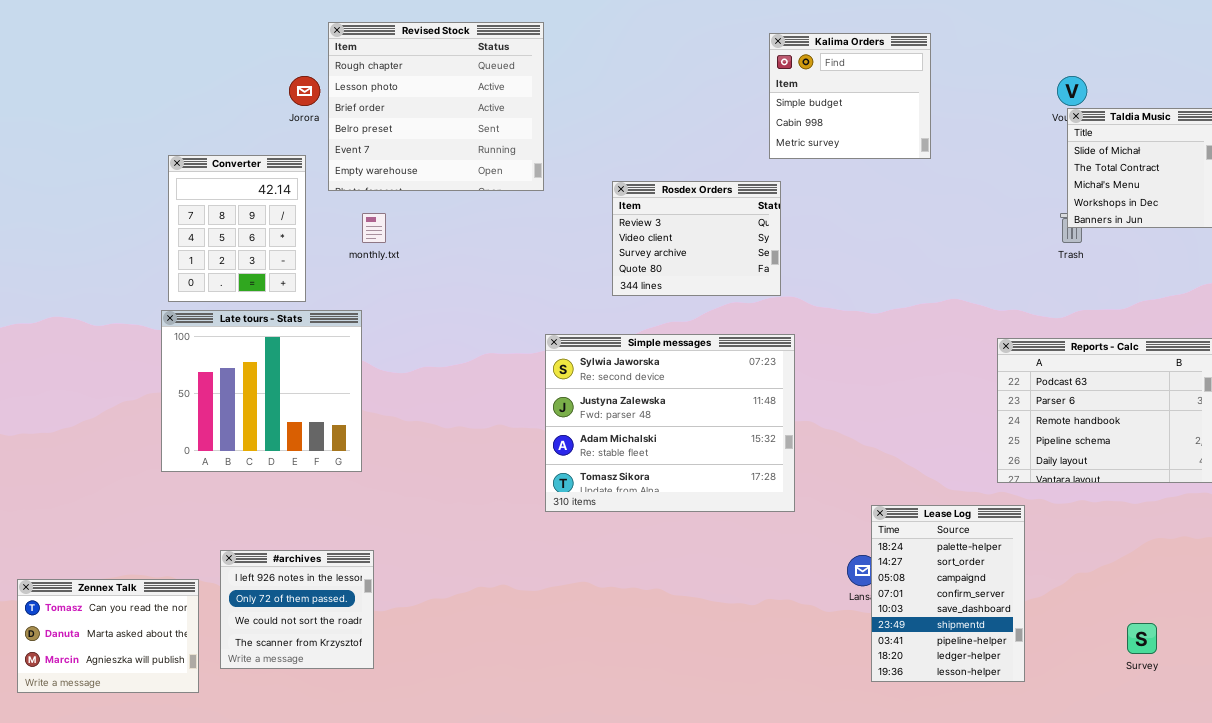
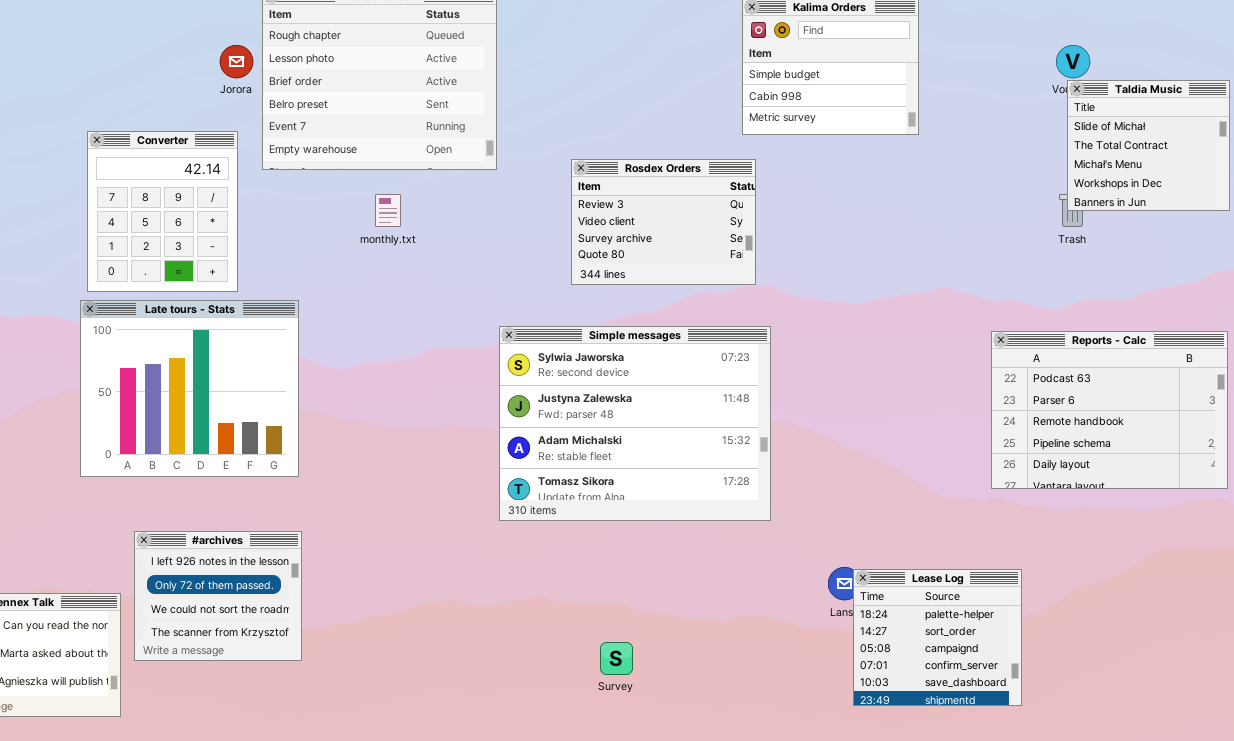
monthly.txt: [362,213,386,243] -> [375,194,401,227], moved
Lease Log: [871,505,1025,682] -> [853,569,1022,706], resized
#archives: [220,550,374,669] -> [134,531,302,661], moved
Survey: [1127,623,1157,654] -> [600,642,633,675], moved

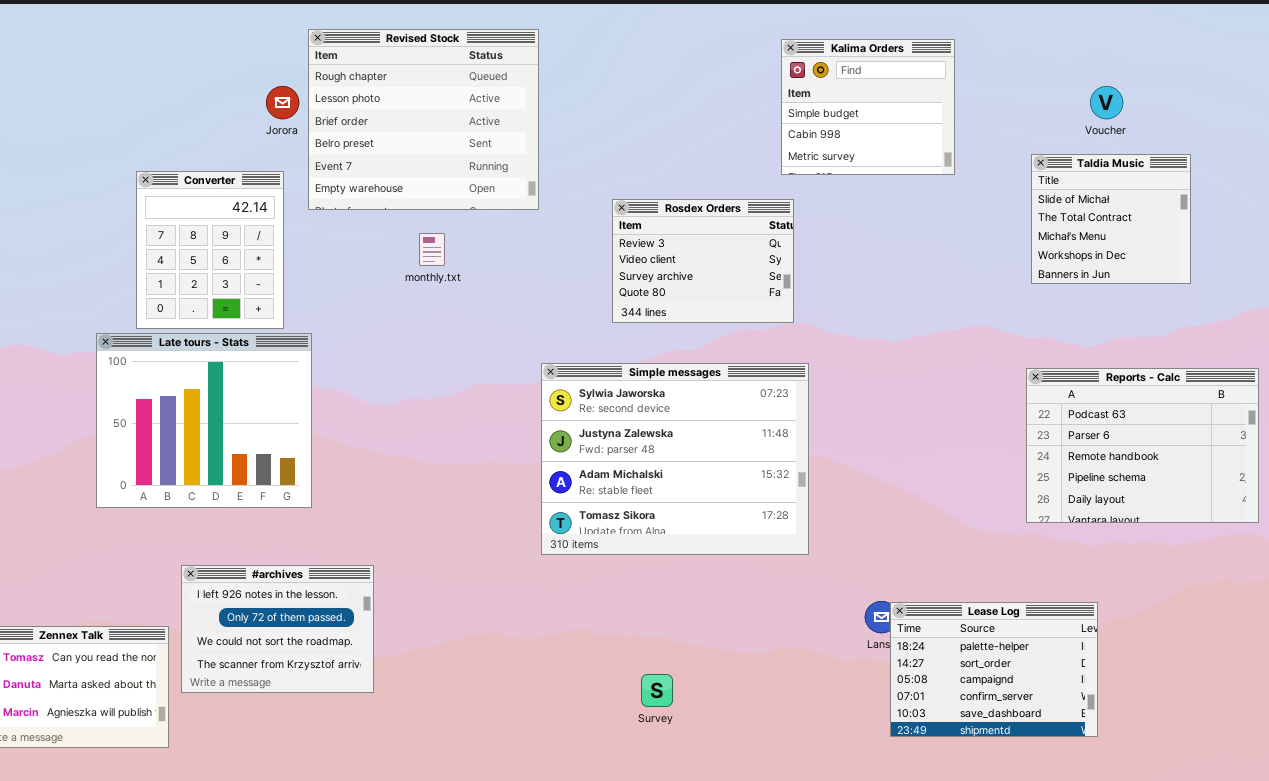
Taldia Music: [1067,80,1230,211] -> [1031,154,1191,284], moved
Late tours - Stats: [80,300,299,477] -> [96,333,312,508], moved
#archives: [134,531,302,661] -> [181,565,374,693], resized
Lease Log: [853,569,1022,706] -> [890,602,1098,737], resized

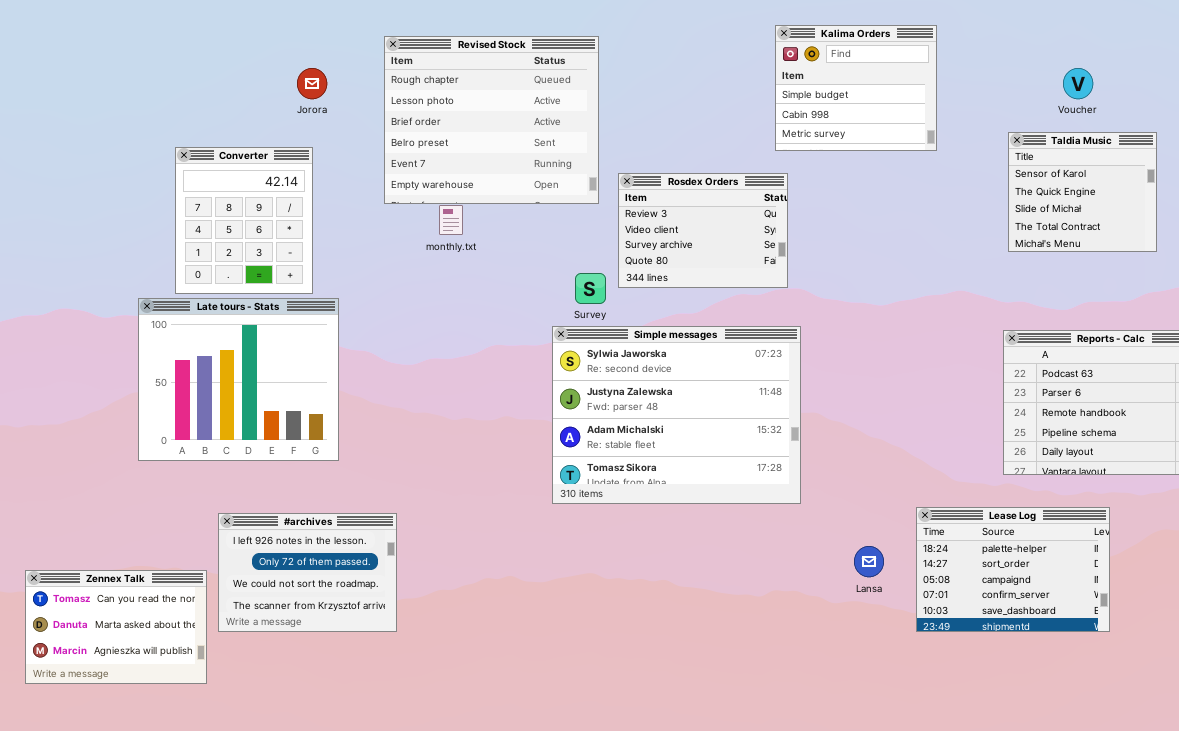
Revised Stock: [308,29,539,210] -> [384,36,599,204], moved
Taldia Music: [1031,154,1191,284] -> [1008,132,1157,252], scrolled up 2 rows
Lease Log: [890,602,1098,737] -> [916,507,1110,632], moved
Survey: [641,674,673,707] -> [575,273,606,304], moved

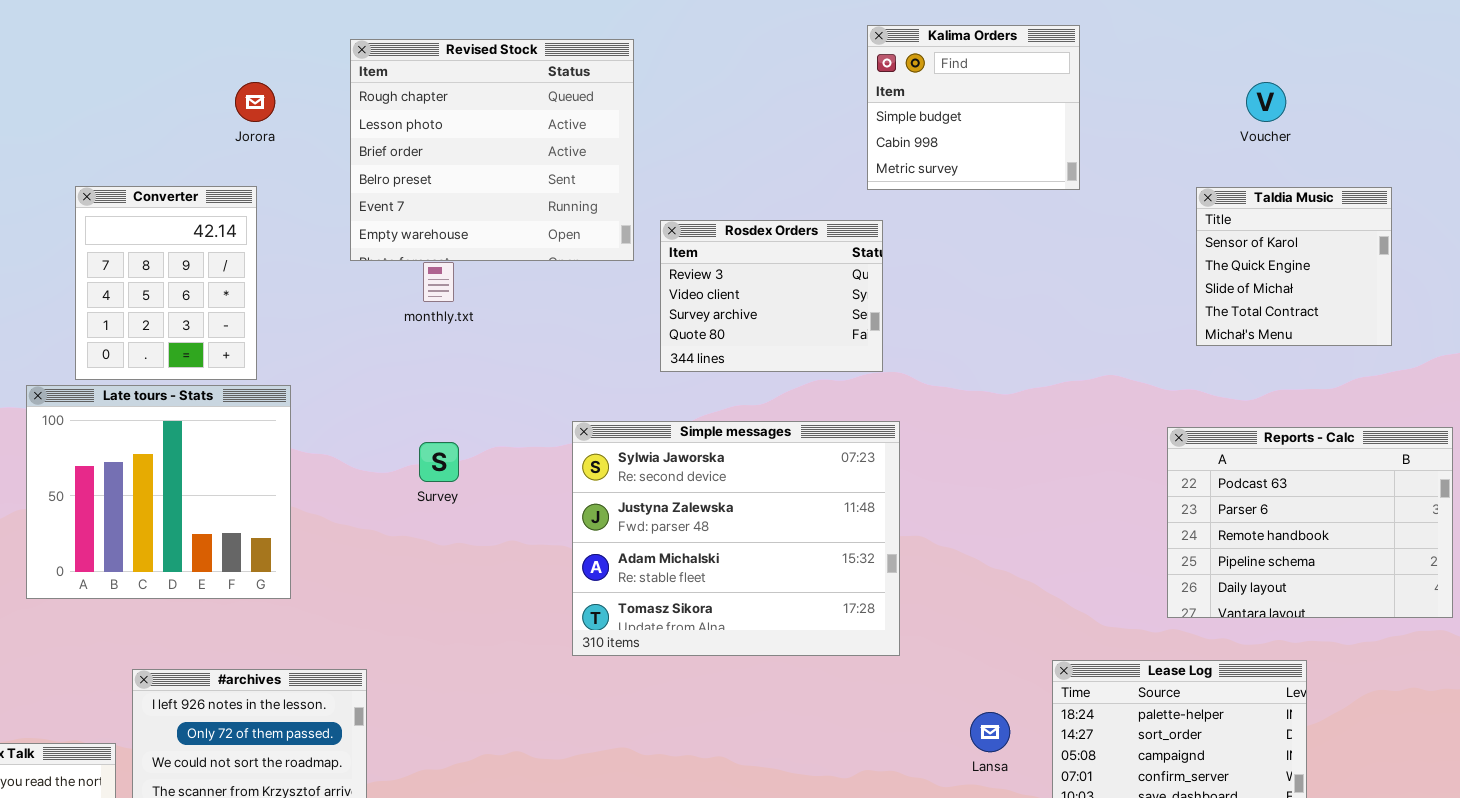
Taldia Music: [1008,132,1157,252] -> [1196,187,1392,346], moved
Survey: [575,273,606,304] -> [419,442,459,482], moved

